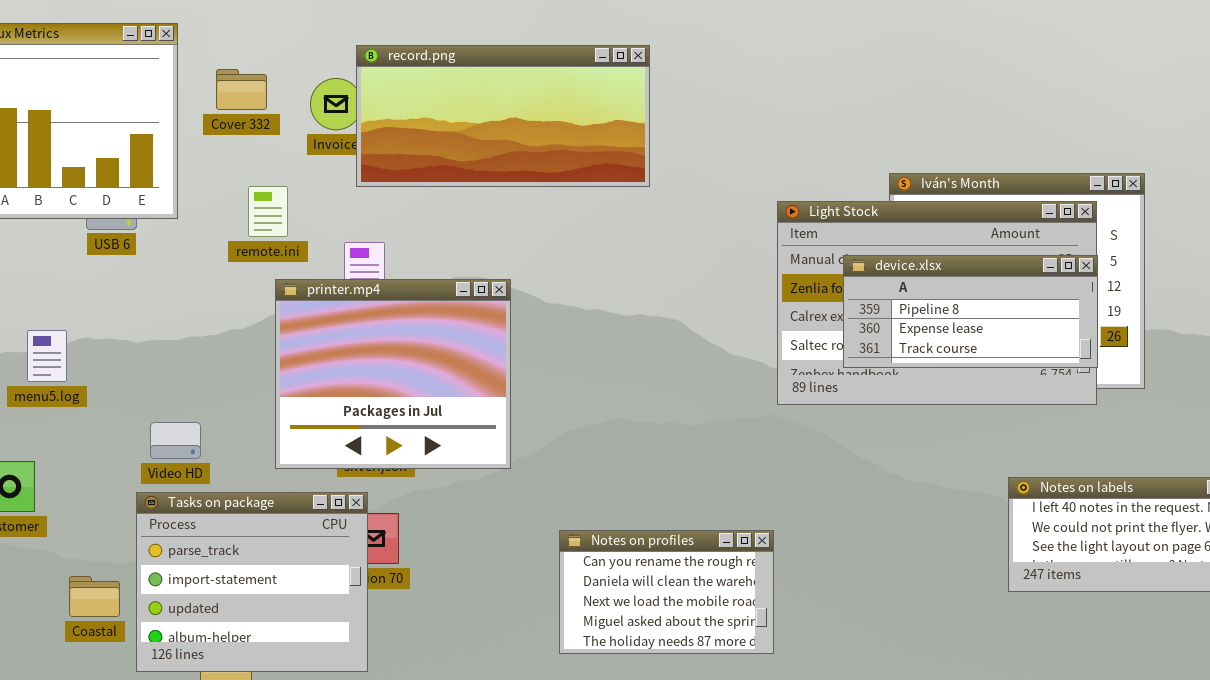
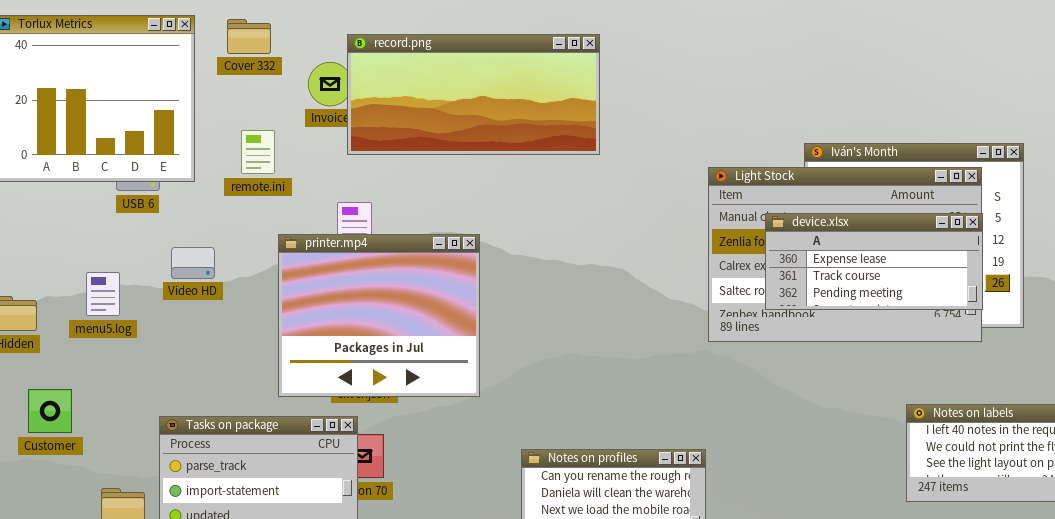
Cover 332: [216,69,267,110] -> [227,19,271,54], moved
remote.ini: [248,186,288,237] -> [241,130,275,174], moved
device.xlsx: [843,255,1098,368] -> [765,213,983,310], scrolled down 1 row
menu5.log: [27,330,67,382] -> [86,272,120,316], moved
Video HD: [150,422,201,459] -> [171,247,215,279], moved

